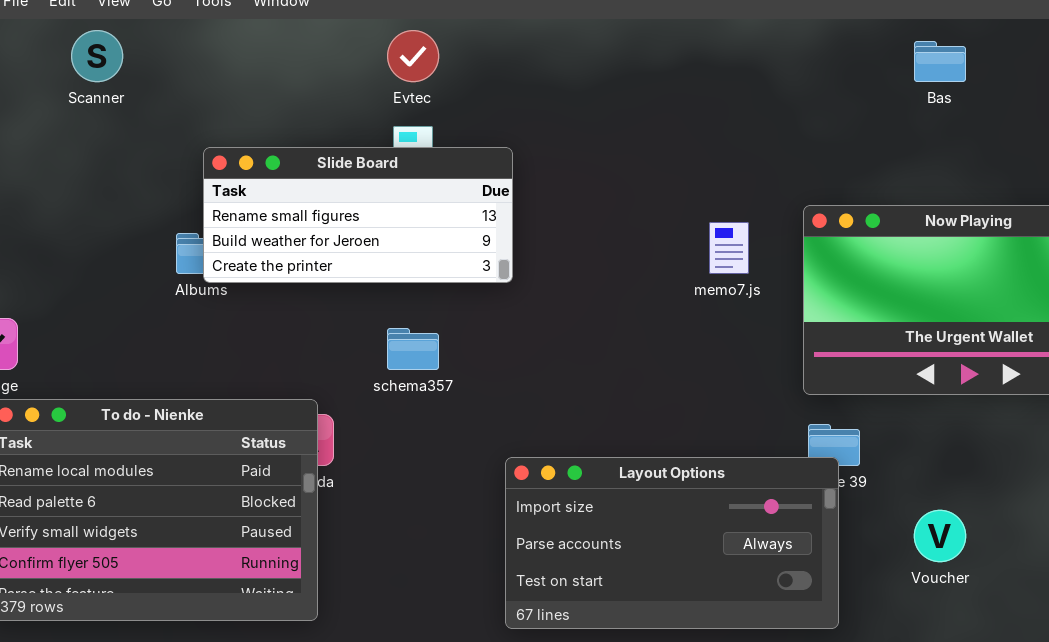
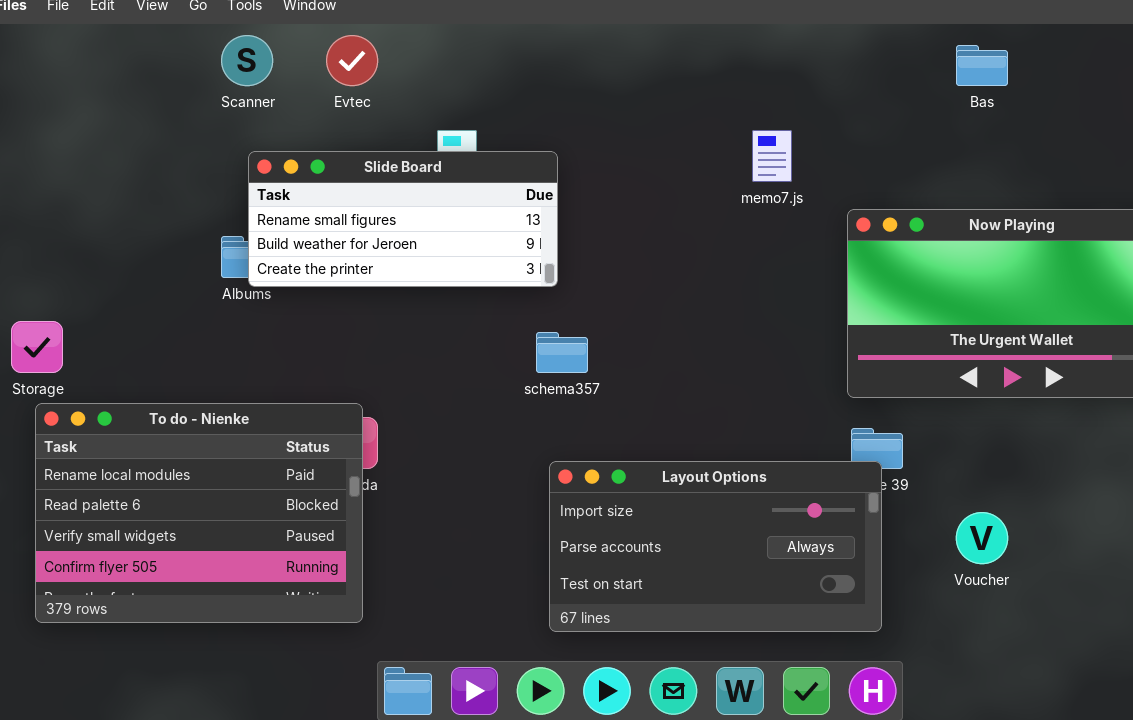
Scanner: [71,30,123,82] -> [221,35,273,86], moved
Evtec: [387,30,439,82] -> [326,35,378,86], moved
memo7.js: [709,222,749,274] -> [752,130,792,182], moved
schema357: [387,328,439,370] -> [536,332,588,373], moved

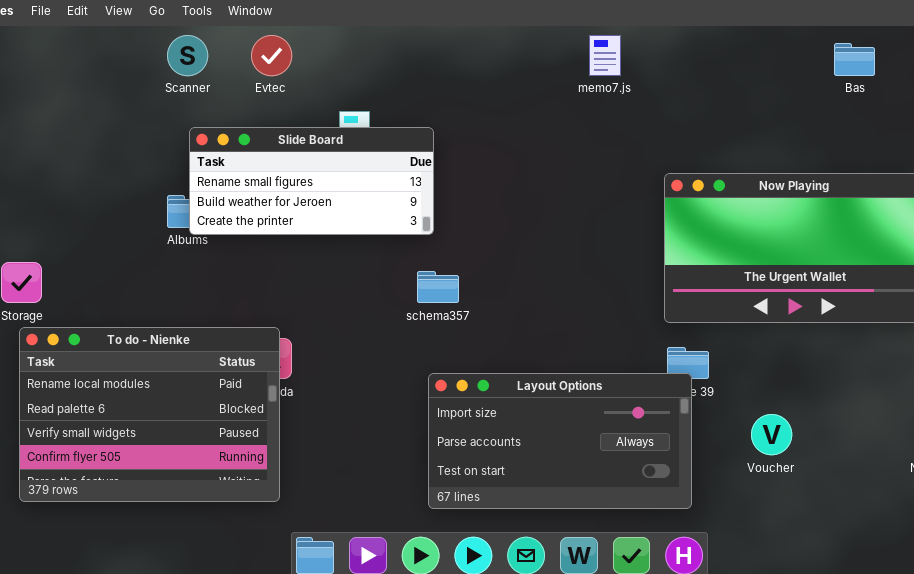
Bas: [956,45,1008,86] -> [834,43,875,76], moved
memo7.js: [752,130,792,182] -> [589,35,621,76], moved

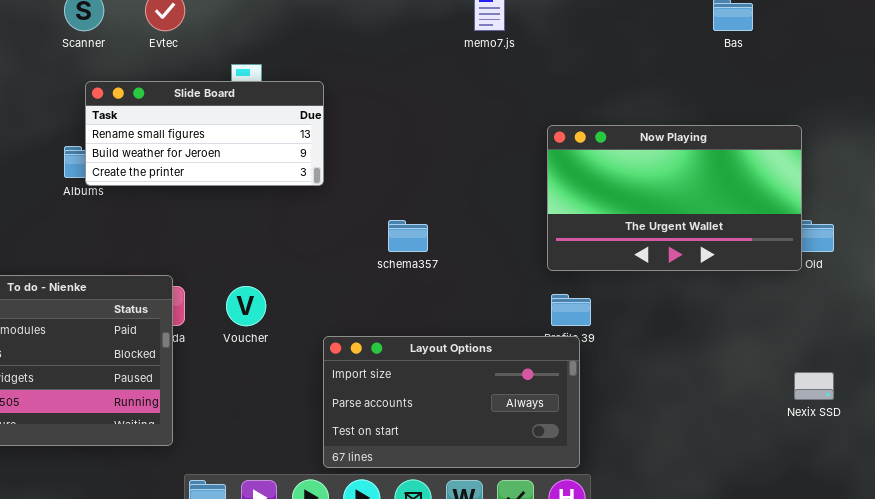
schema357: [417,271,459,303] -> [388,220,428,252], moved
Layout Options: [428,373,692,509] -> [323,336,580,468], moved
Voucher: [751,414,792,455] -> [226,286,266,326], moved

